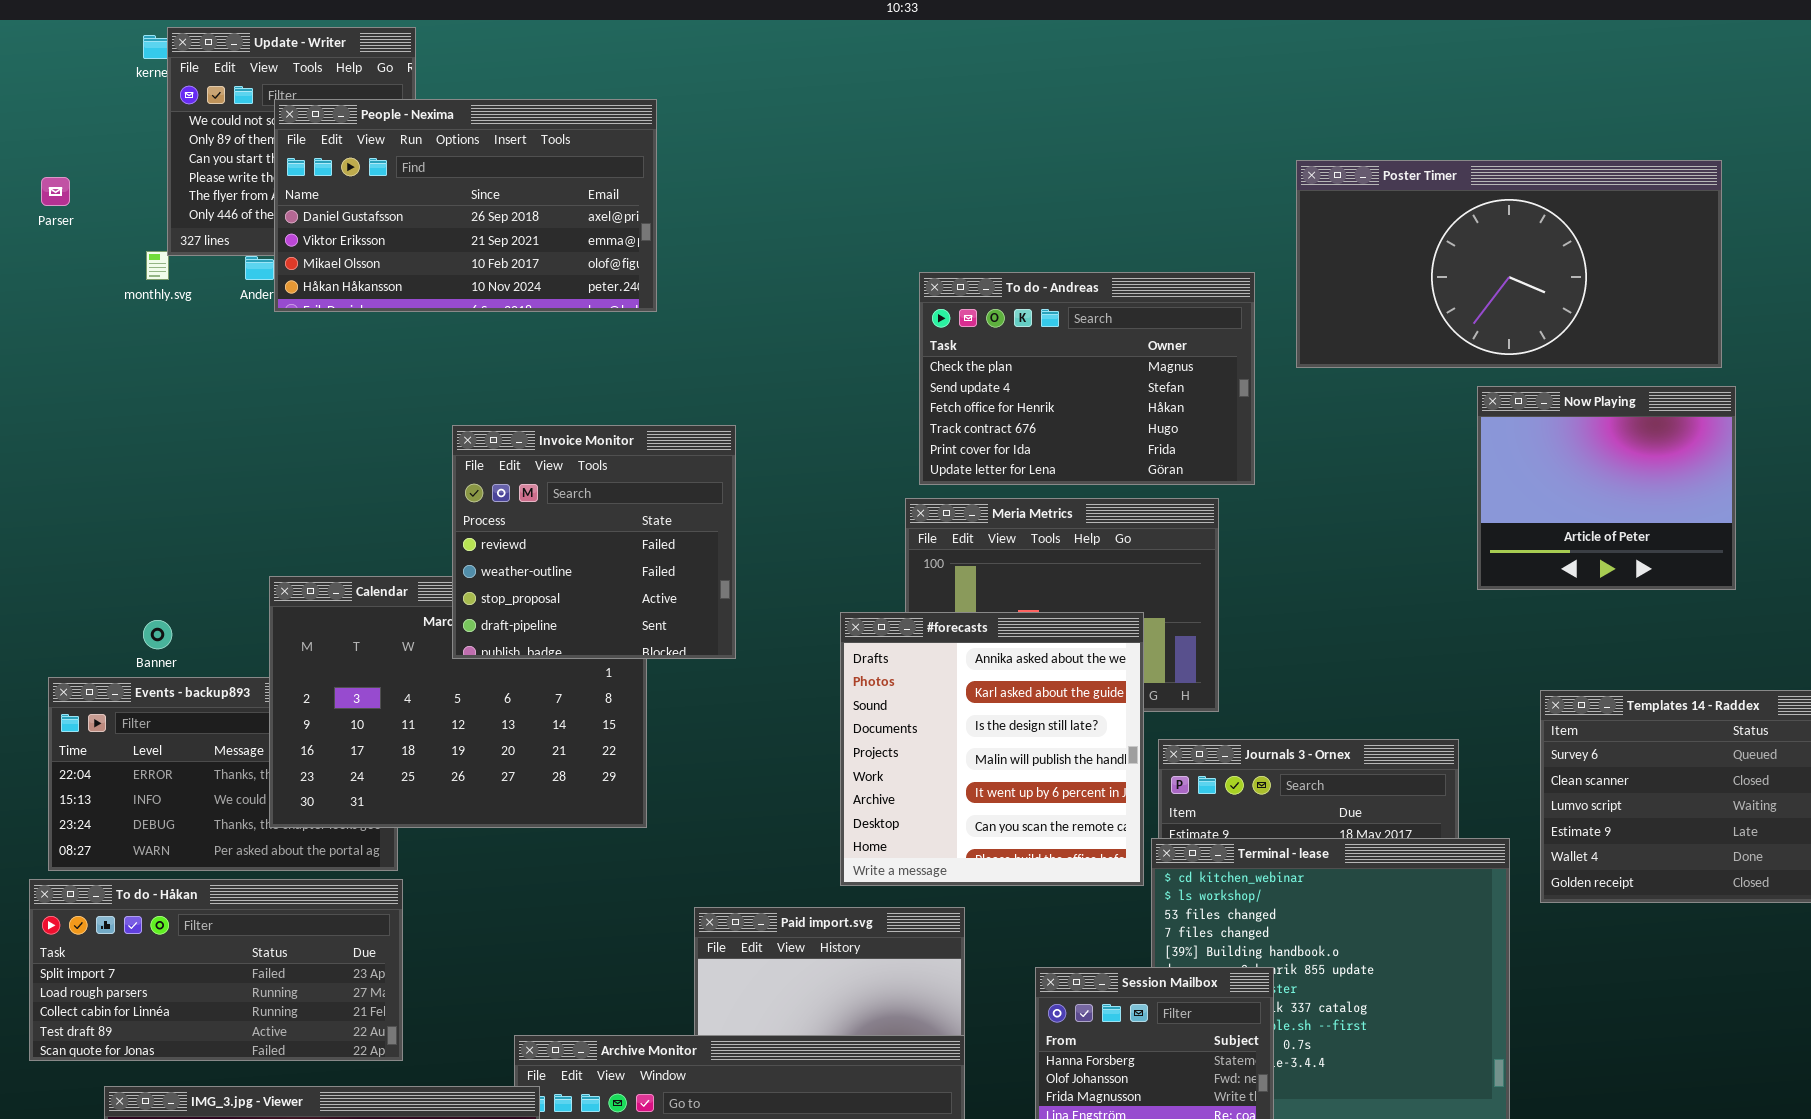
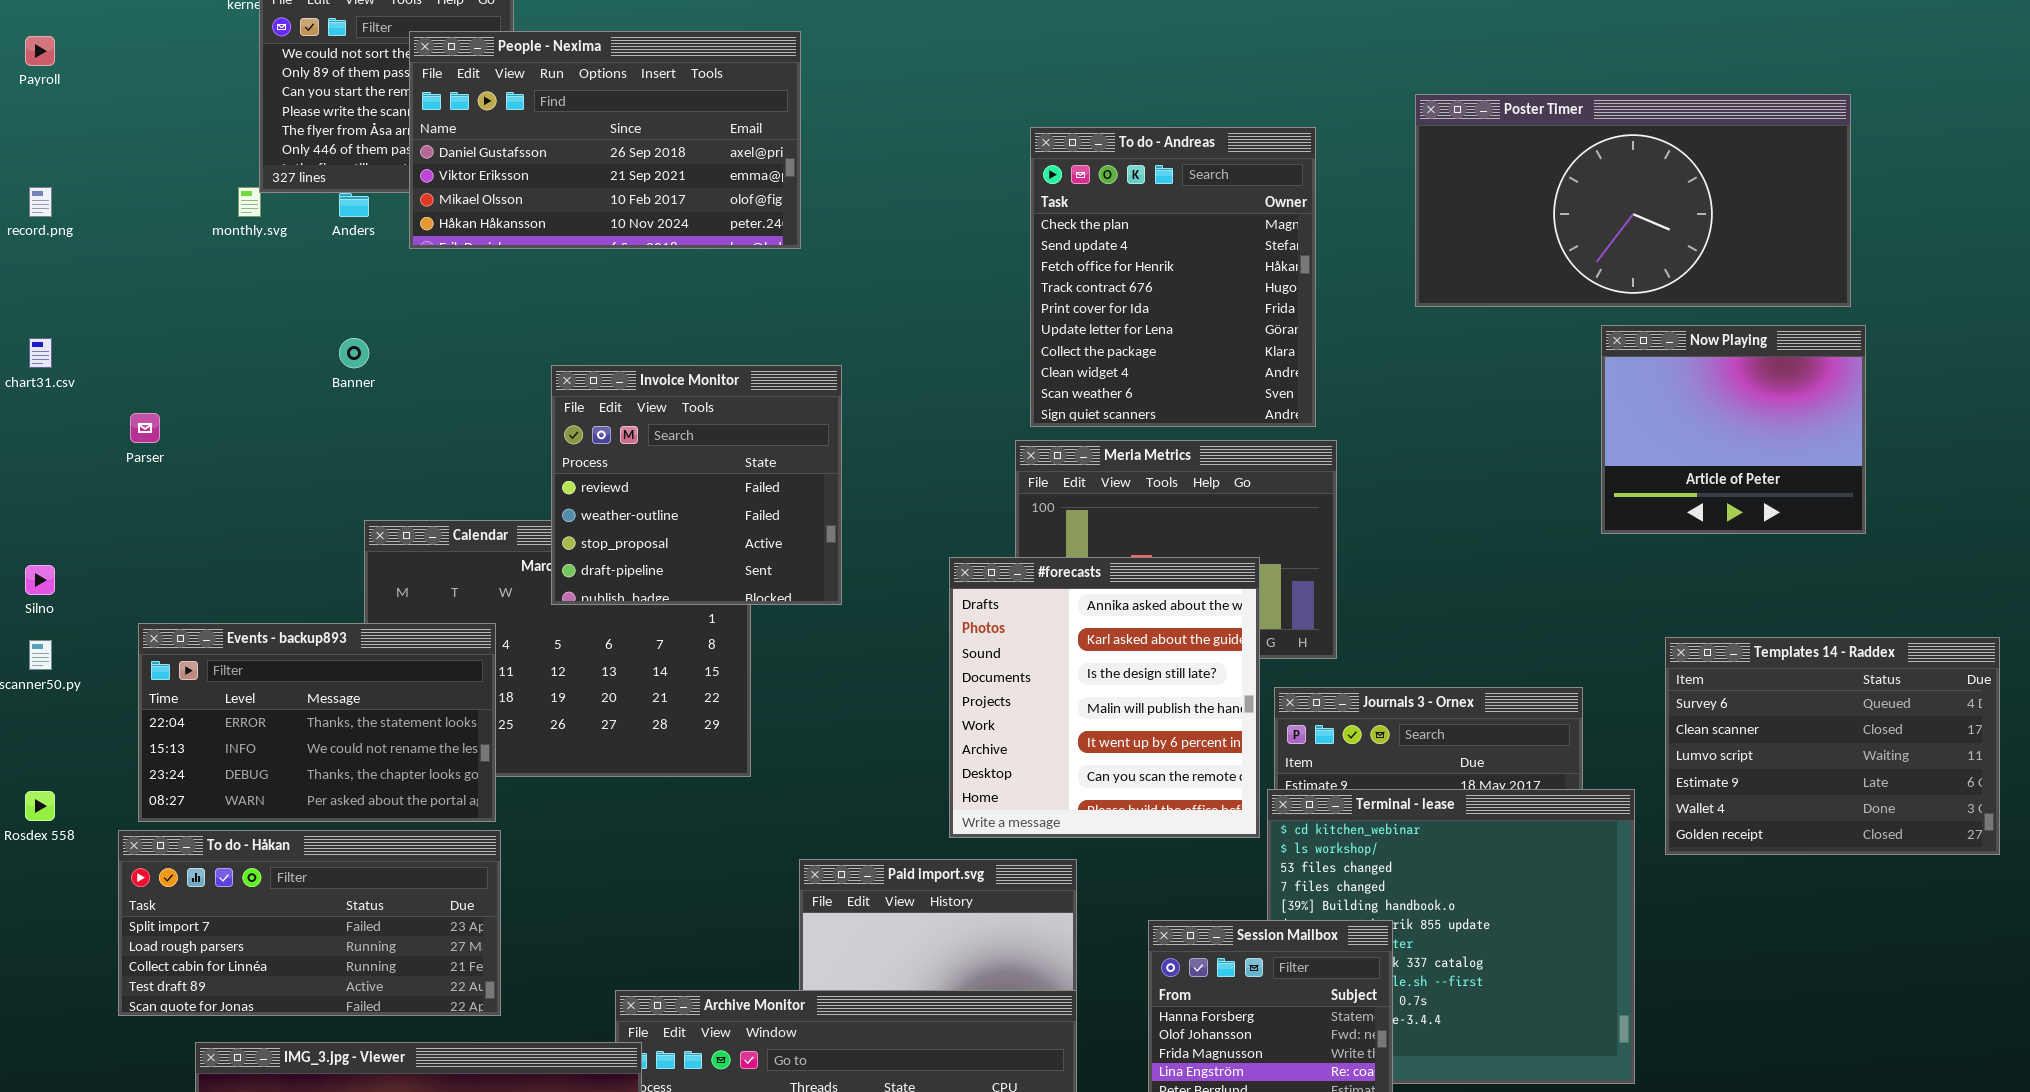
People - Nexima: [274,99,657,312] -> [409,31,801,249], moved
Parser: [41,177,70,206] -> [130,413,160,443], moved
To do - Andreas: [919,272,1255,485] -> [1030,127,1316,427], resized
Banner: [143,620,172,649] -> [339,338,369,368], moved
Events - backup893: [48,677,398,871] -> [138,623,496,822], raised

